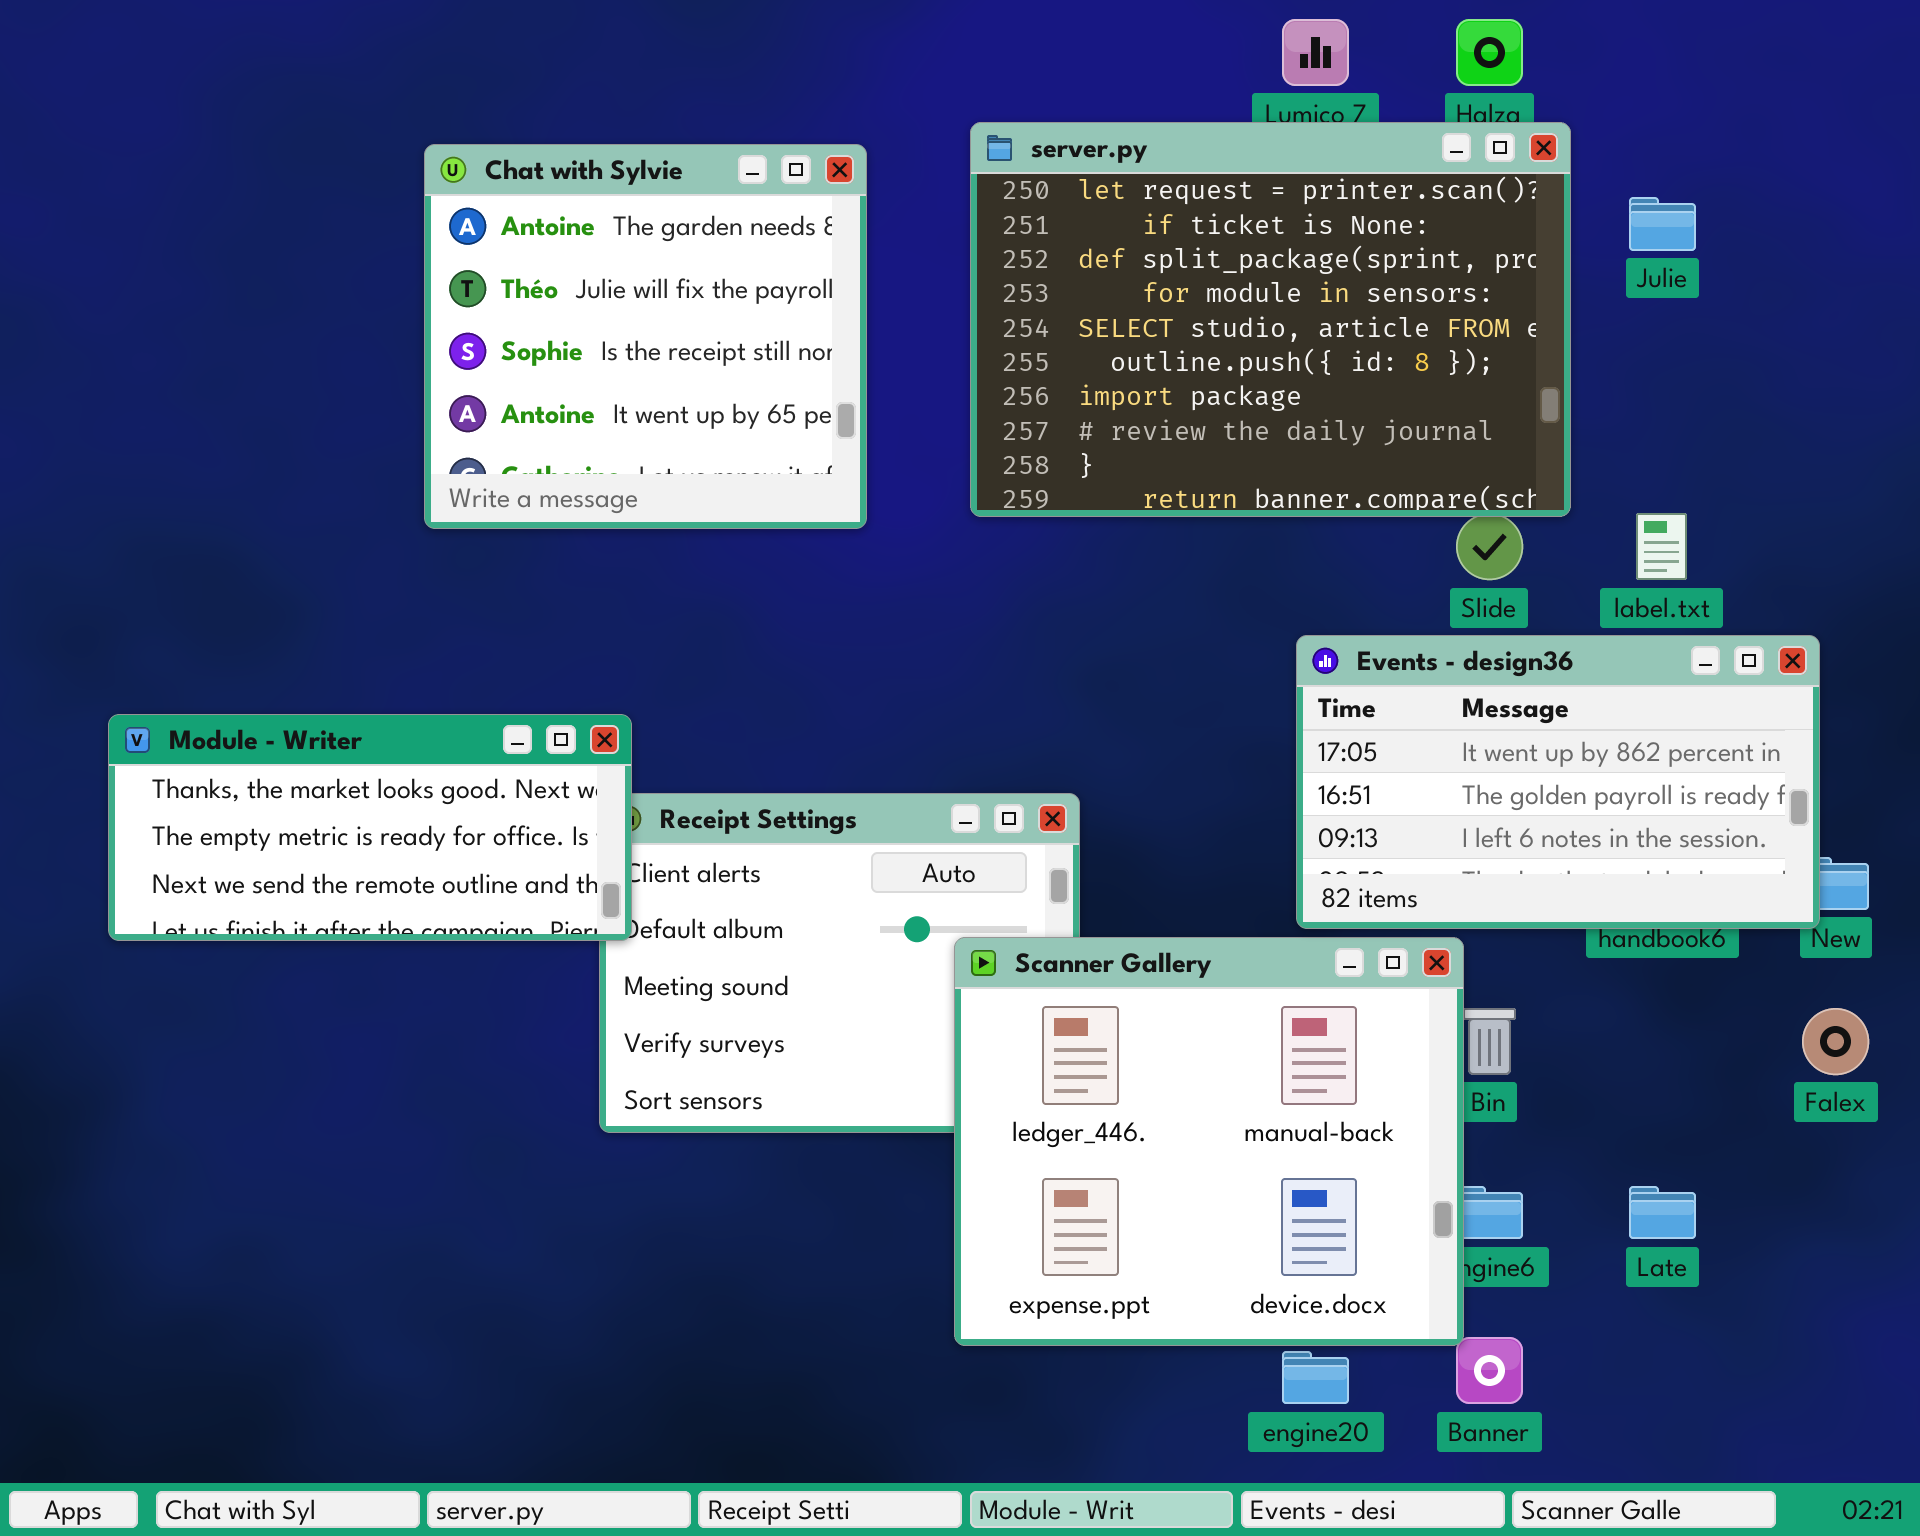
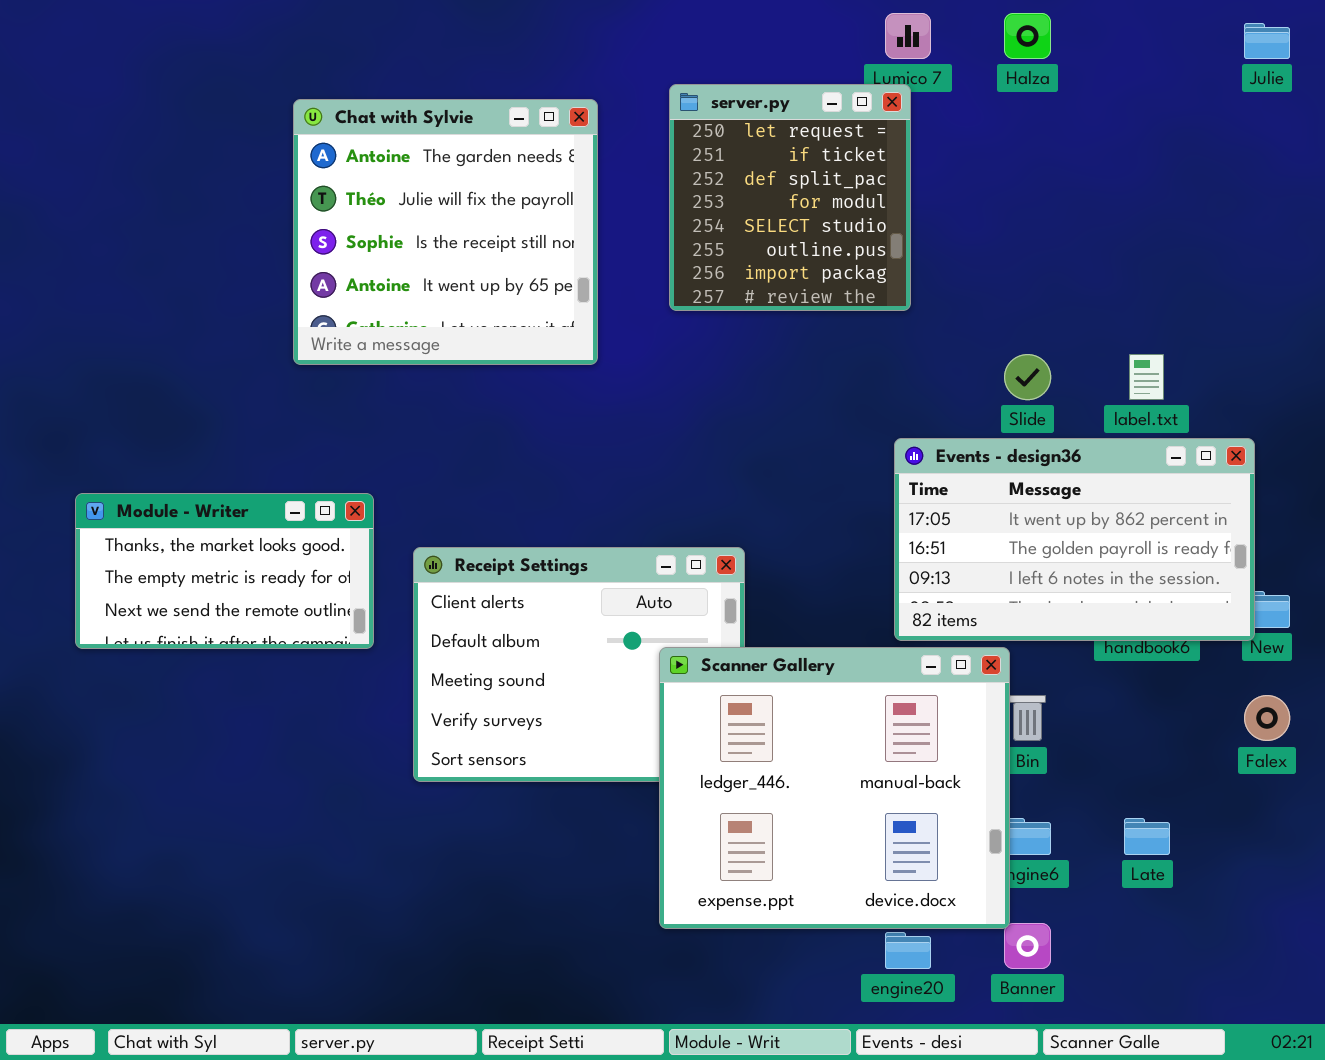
server.py: [970,122,1571,517] -> [669,84,911,311], resized
Julie: [1629,197,1696,251] -> [1244,23,1290,59], moved
Module - Writer: [108,714,632,941] -> [75,493,374,649], resized

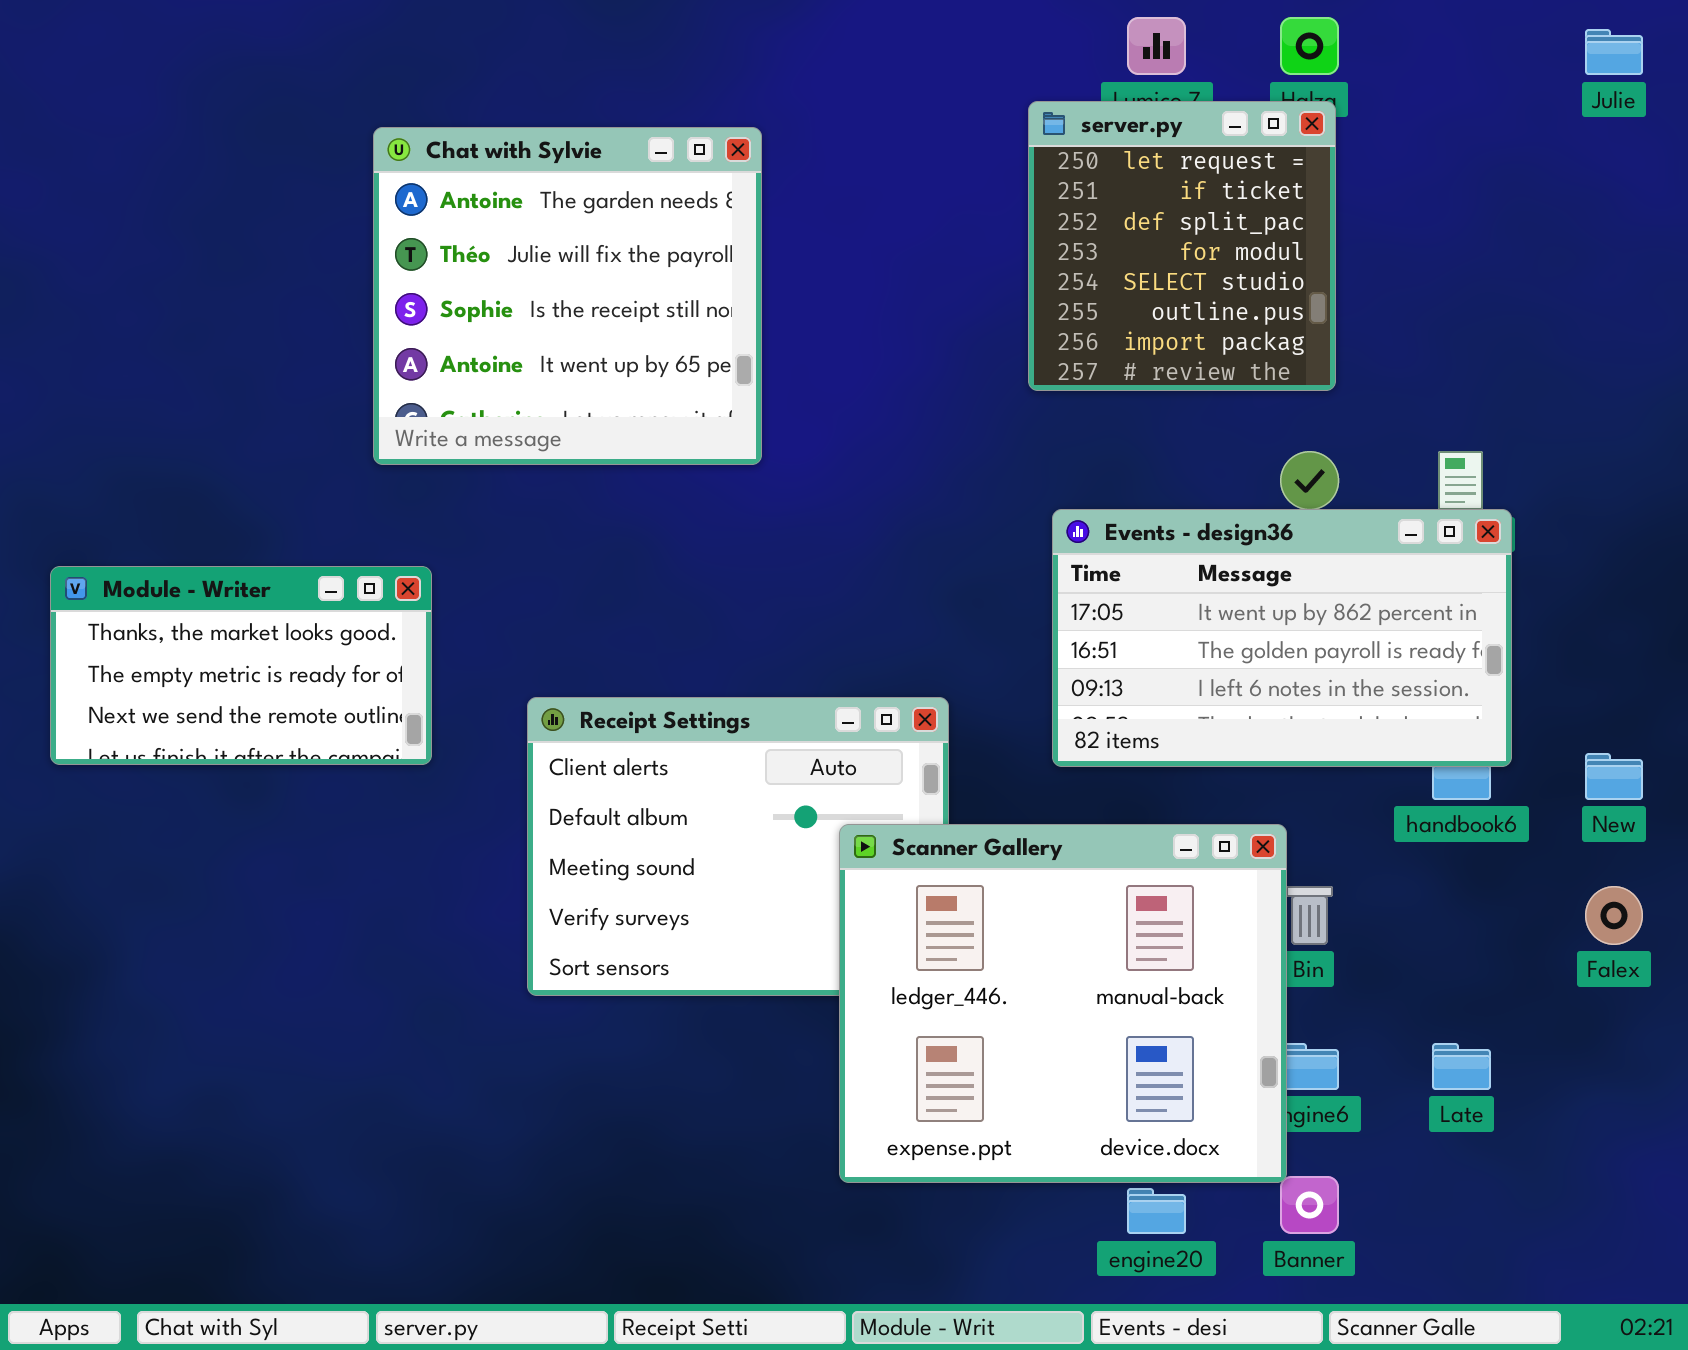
server.py: [669,84,911,311] -> [1028,101,1336,391], moved
Events - design36: [894,438,1255,641] -> [1052,509,1512,767], moved
Module - Writer: [75,493,374,649] -> [50,566,432,765], moved

